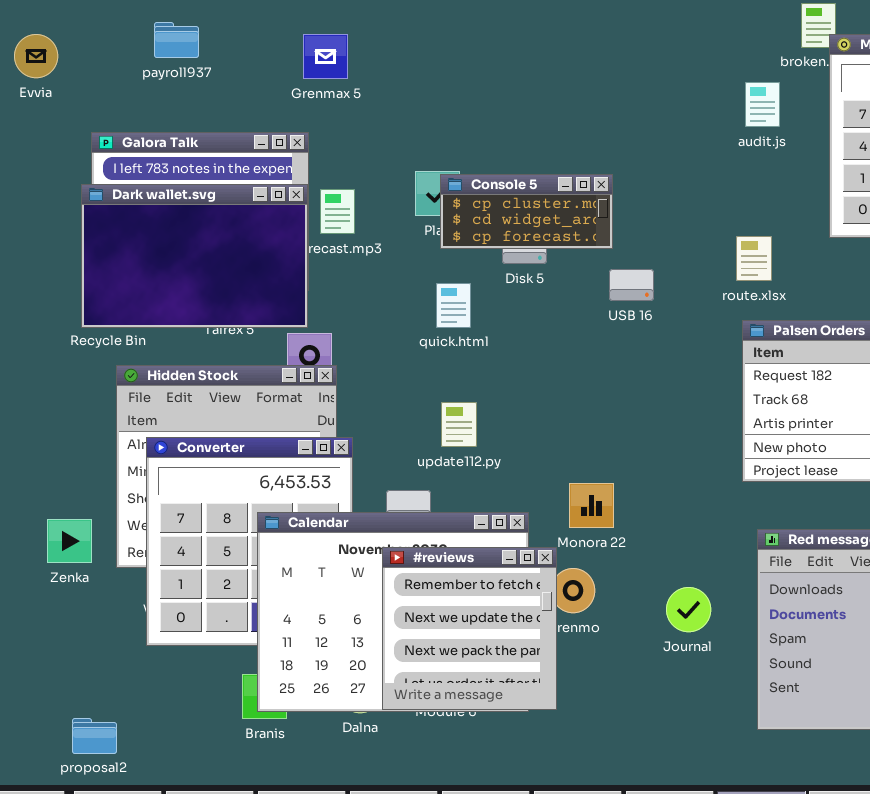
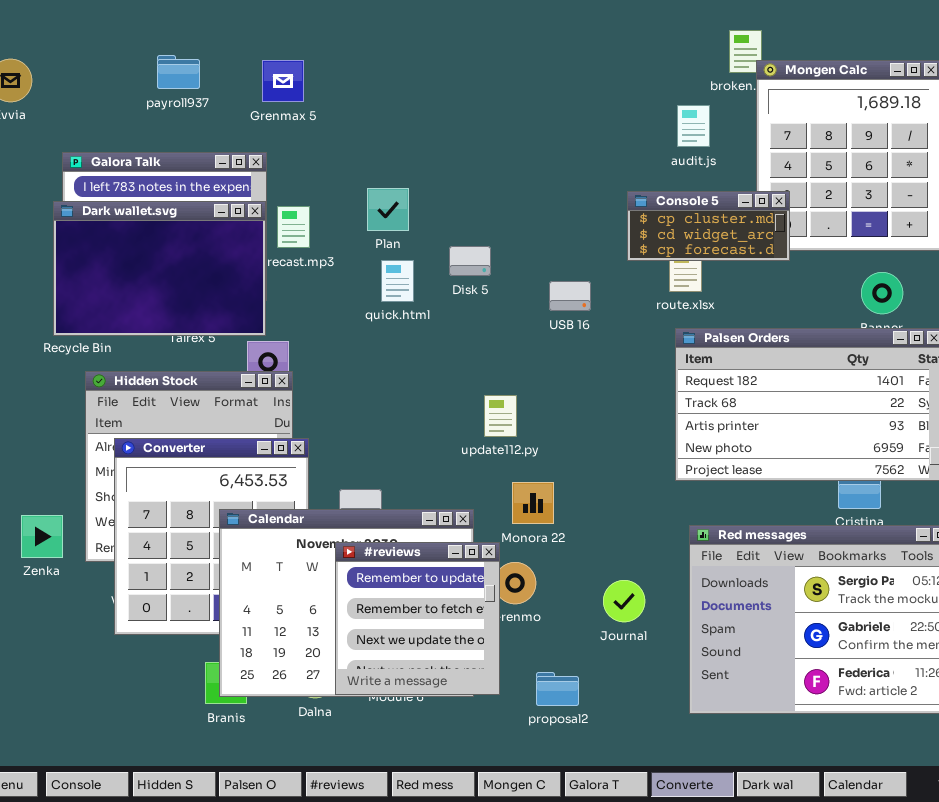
payroll937: [154,22,199,58] -> [157,55,200,89], moved
Console 5: [440,174,613,249] -> [627,191,790,261], moved
quick.html: [436,283,471,328] -> [381,260,414,302], moved
update112.py: [441,402,477,447] -> [484,395,517,437], moved
#reviews: [382,547,557,710] -> [335,542,500,695], scrolled up 1 row
proposal2: [72,718,117,754] -> [536,672,579,706], moved

